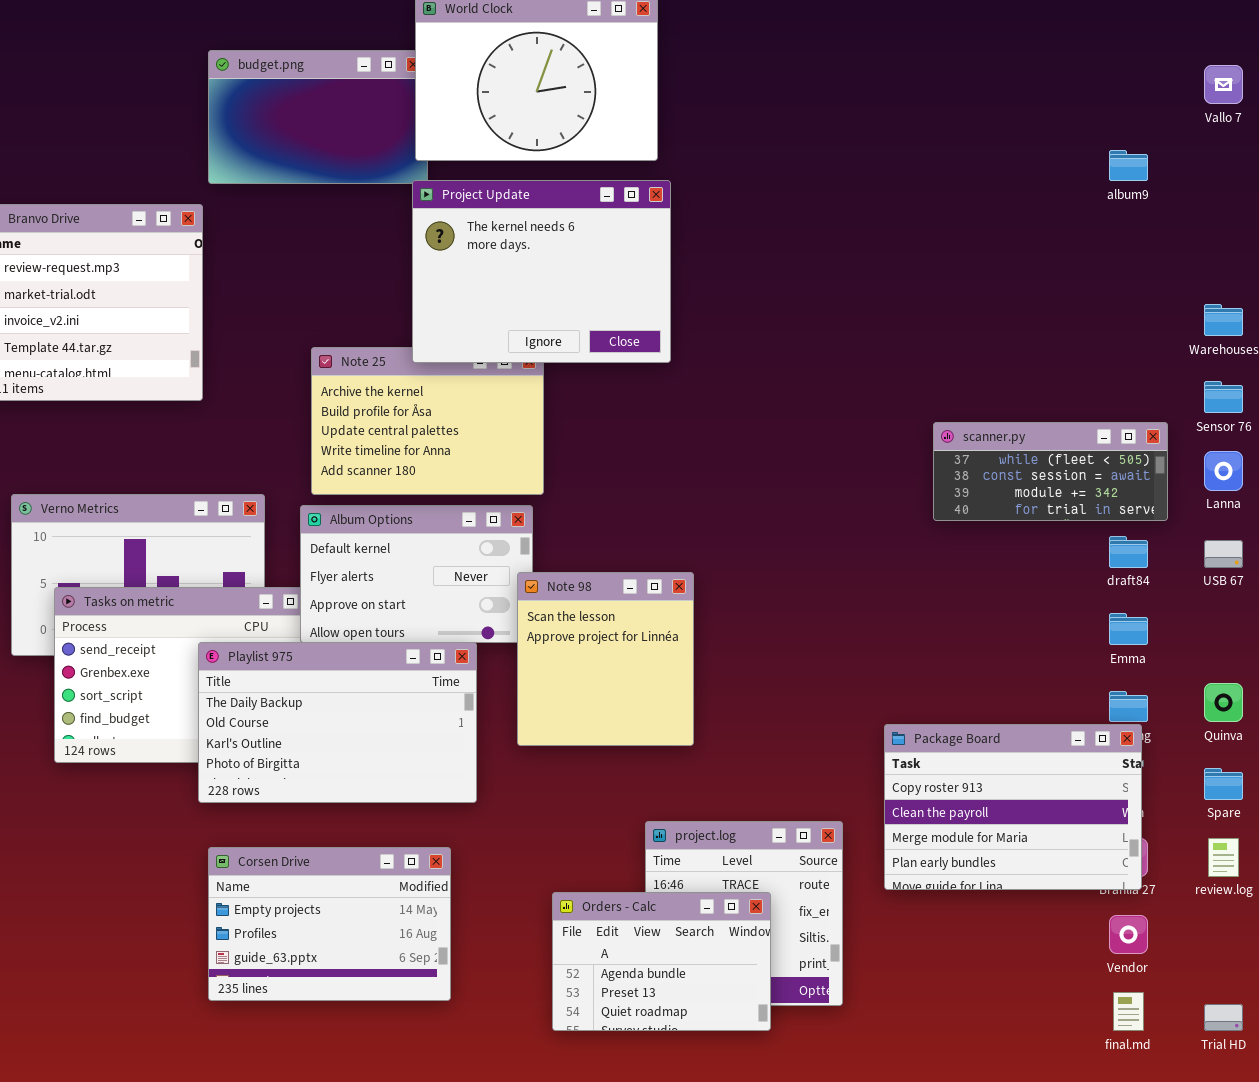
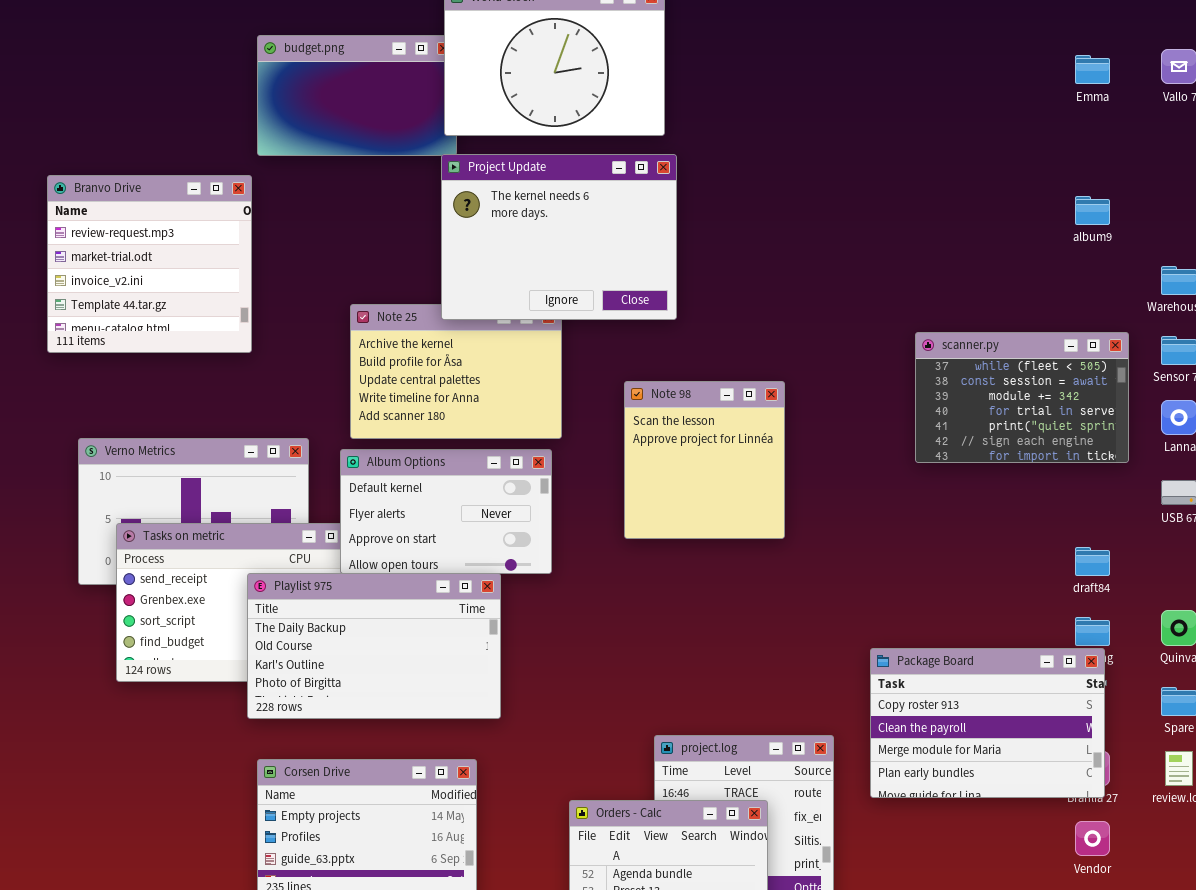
album9: [1109,150,1148,181] -> [1075,196,1110,225], moved
scanner.py: [933,422,1168,521] -> [915,332,1129,463], resized
draft84: [1109,536,1148,568] -> [1075,547,1110,576], moved
Note 98: [517,572,694,746] -> [624,381,785,539], moved
Emma: [1109,613,1148,645] -> [1075,55,1110,84], moved

